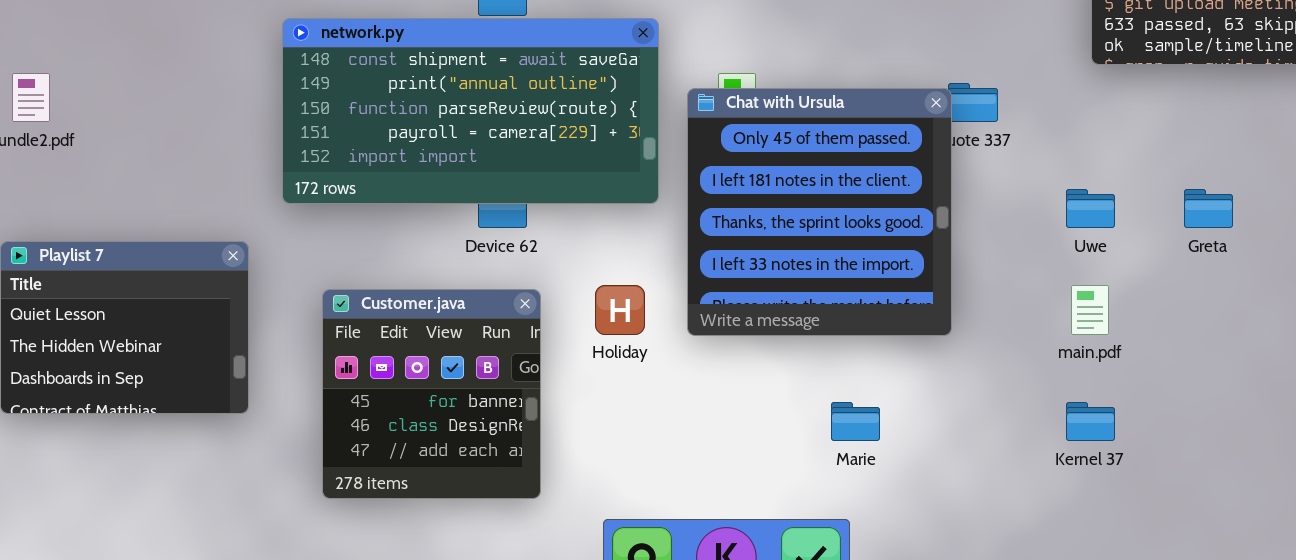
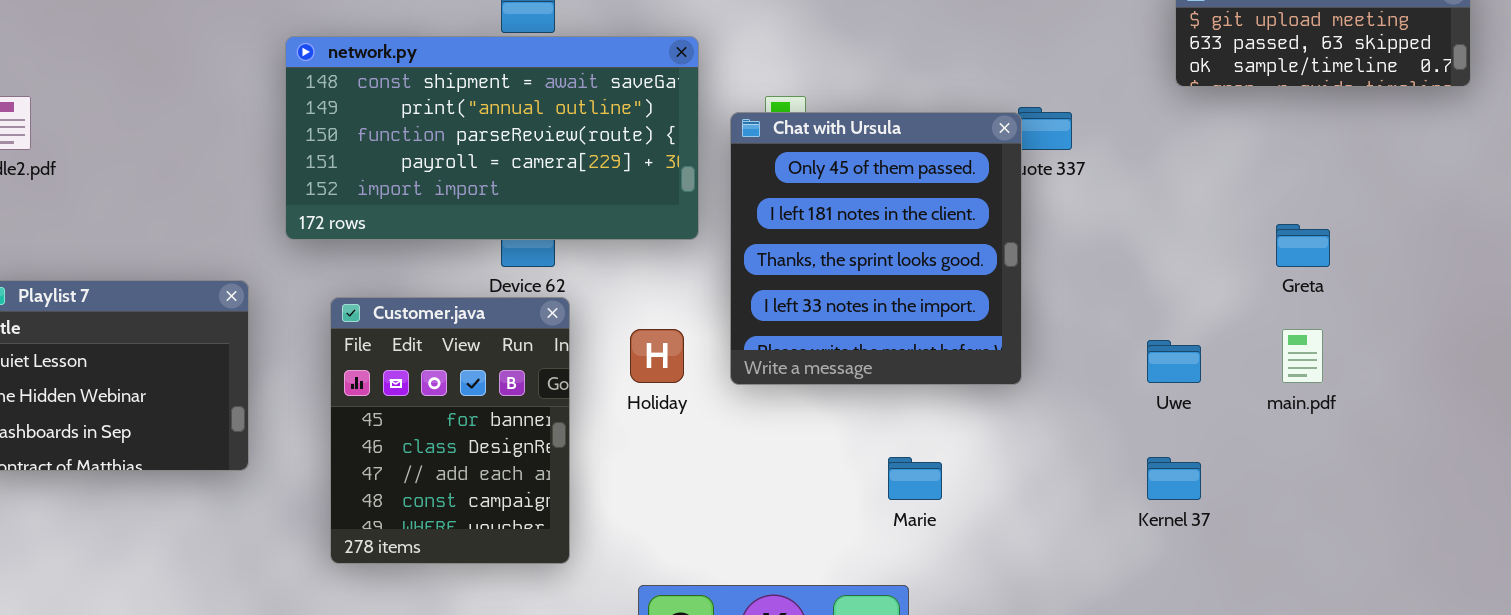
Uwe: [1066,189,1115,228] -> [1147,340,1201,383], moved
main.pdf: [1071,285,1109,335] -> [1282,329,1323,383], moved
Customer.java: [322,289,541,499] -> [330,297,570,564], resized

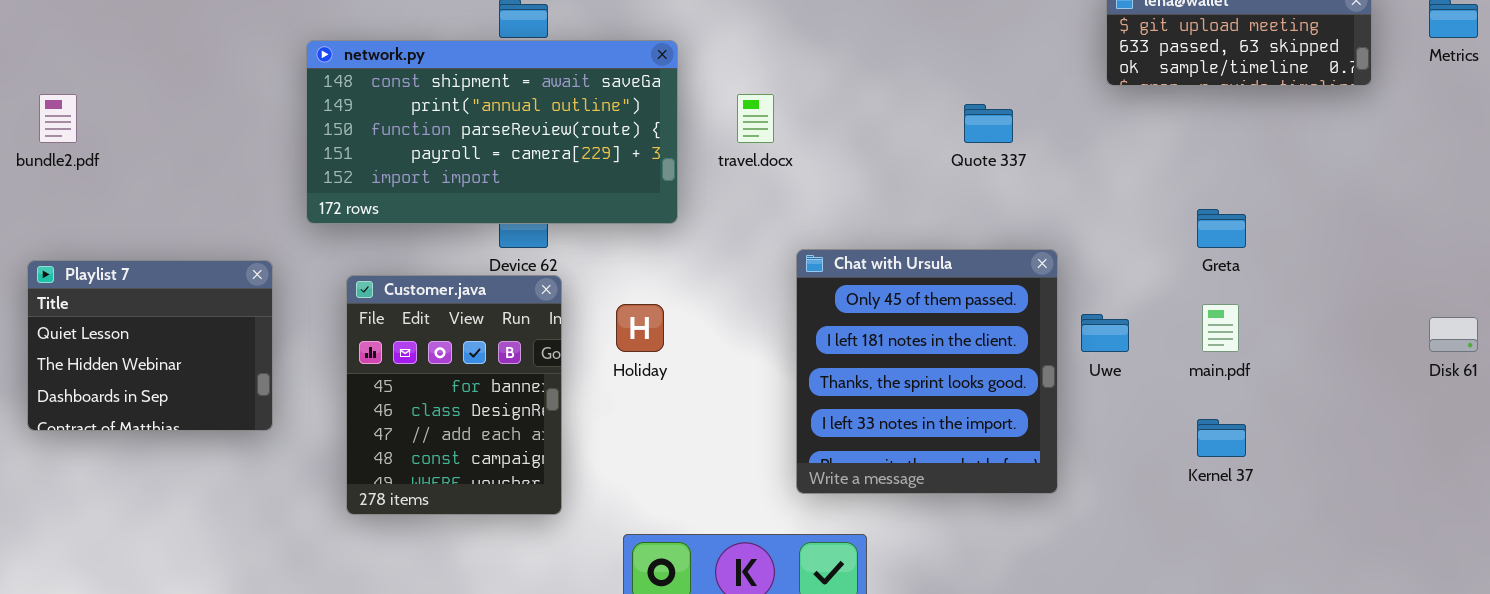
Chat with Ursula: [730,112,1022,385] -> [796,249,1058,494], moved
Kernel 37: [1147,457,1201,500] -> [1197,419,1246,457], moved

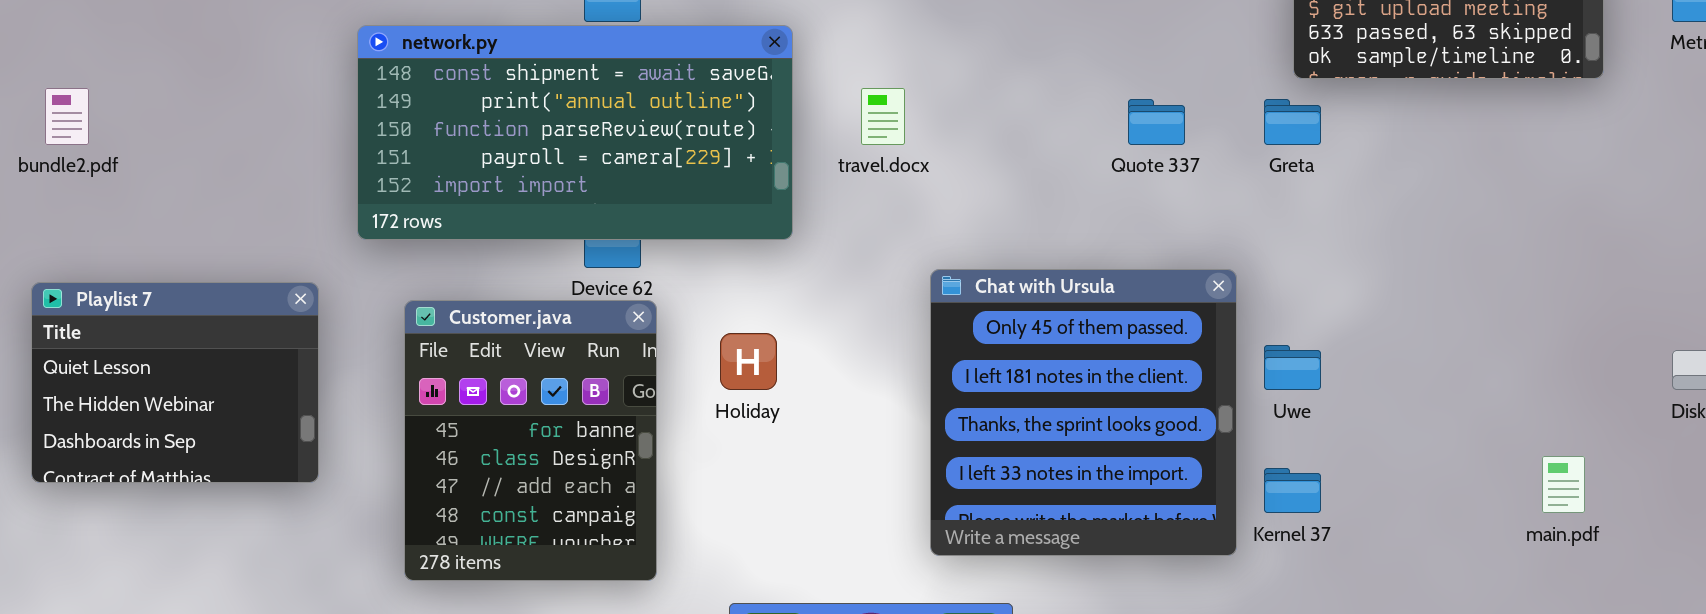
Greta: [1197,209,1246,248] -> [1264,99,1321,145], moved
main.pdf: [1202,304,1239,352] -> [1542,456,1585,513], moved
Kernel 37: [1197,419,1246,457] -> [1264,468,1321,513], moved

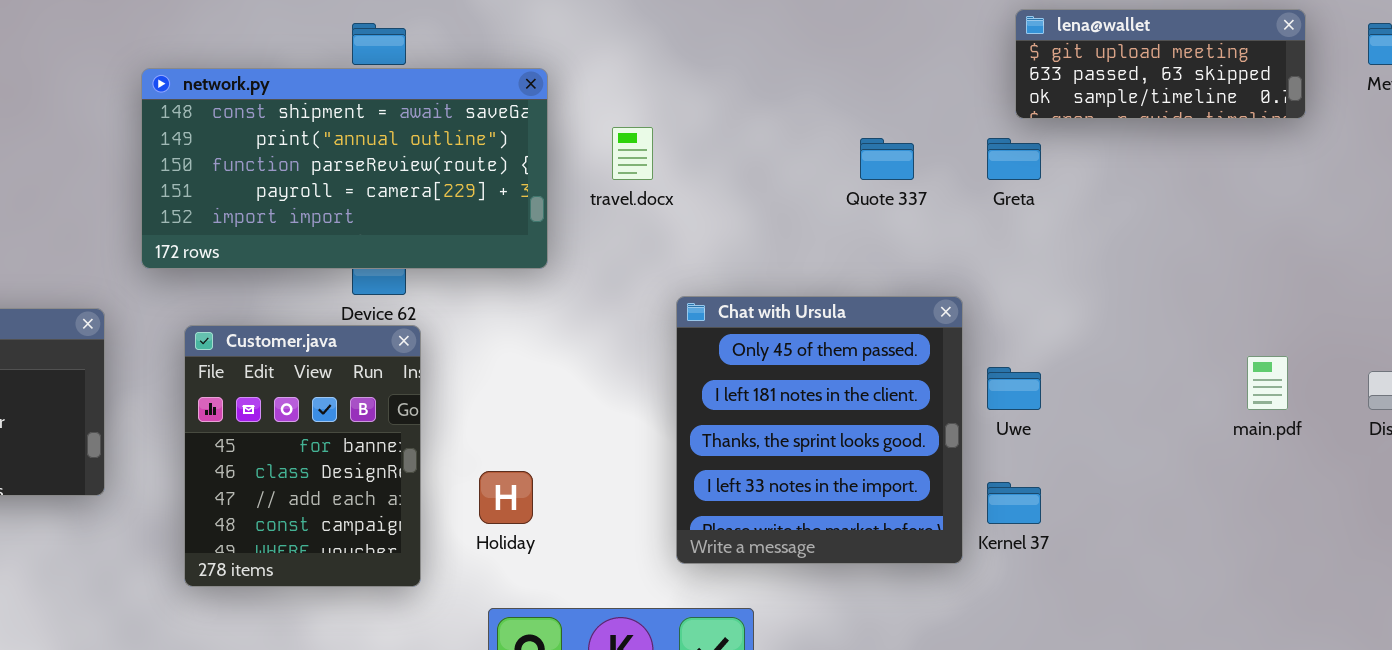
Holiday: [720,333,777,390] -> [479,471,533,524], moved
main.pdf: [1542,456,1585,513] -> [1247,356,1288,410], moved

